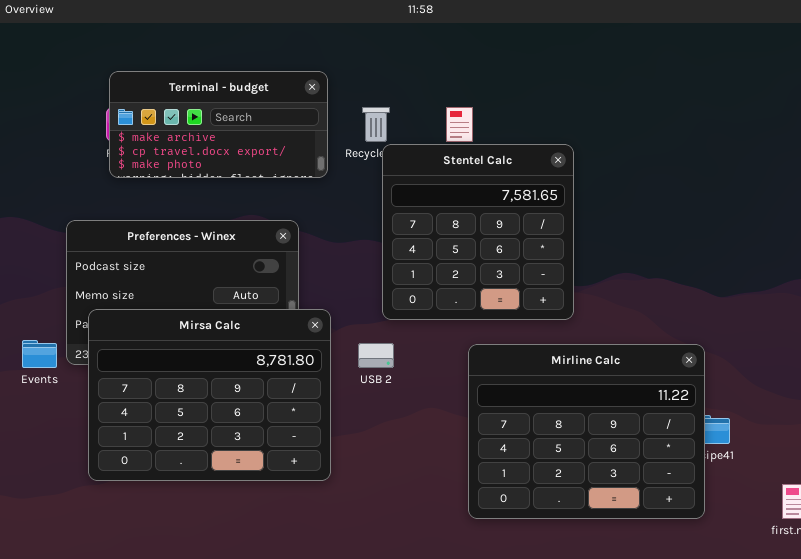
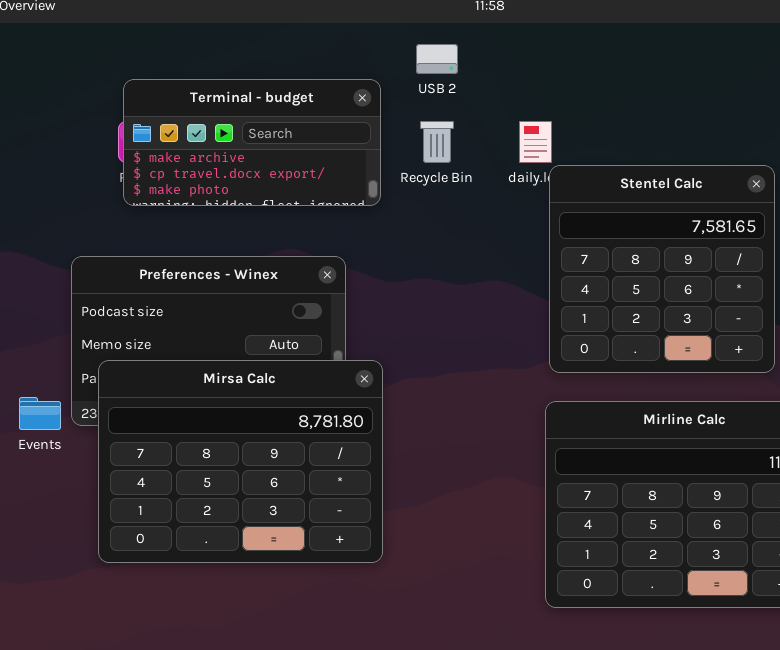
Stentel Calc: [382,144,574,320] -> [549,165,775,373], moved
USB 2: [358,343,394,368] -> [416,44,458,74], moved

